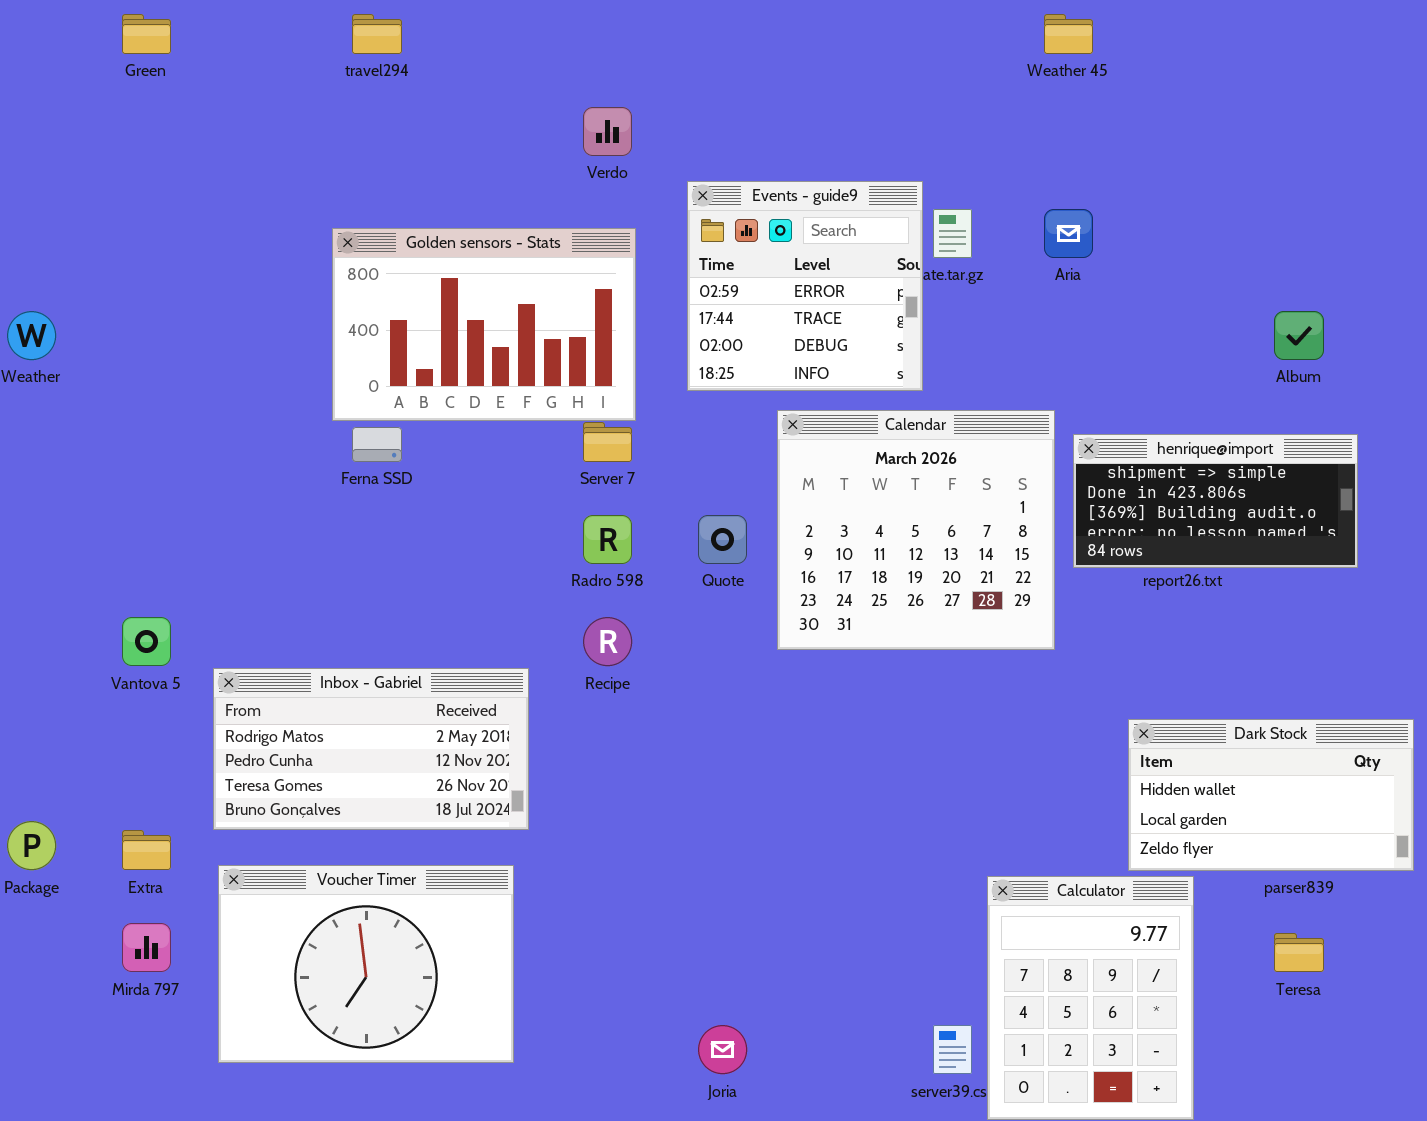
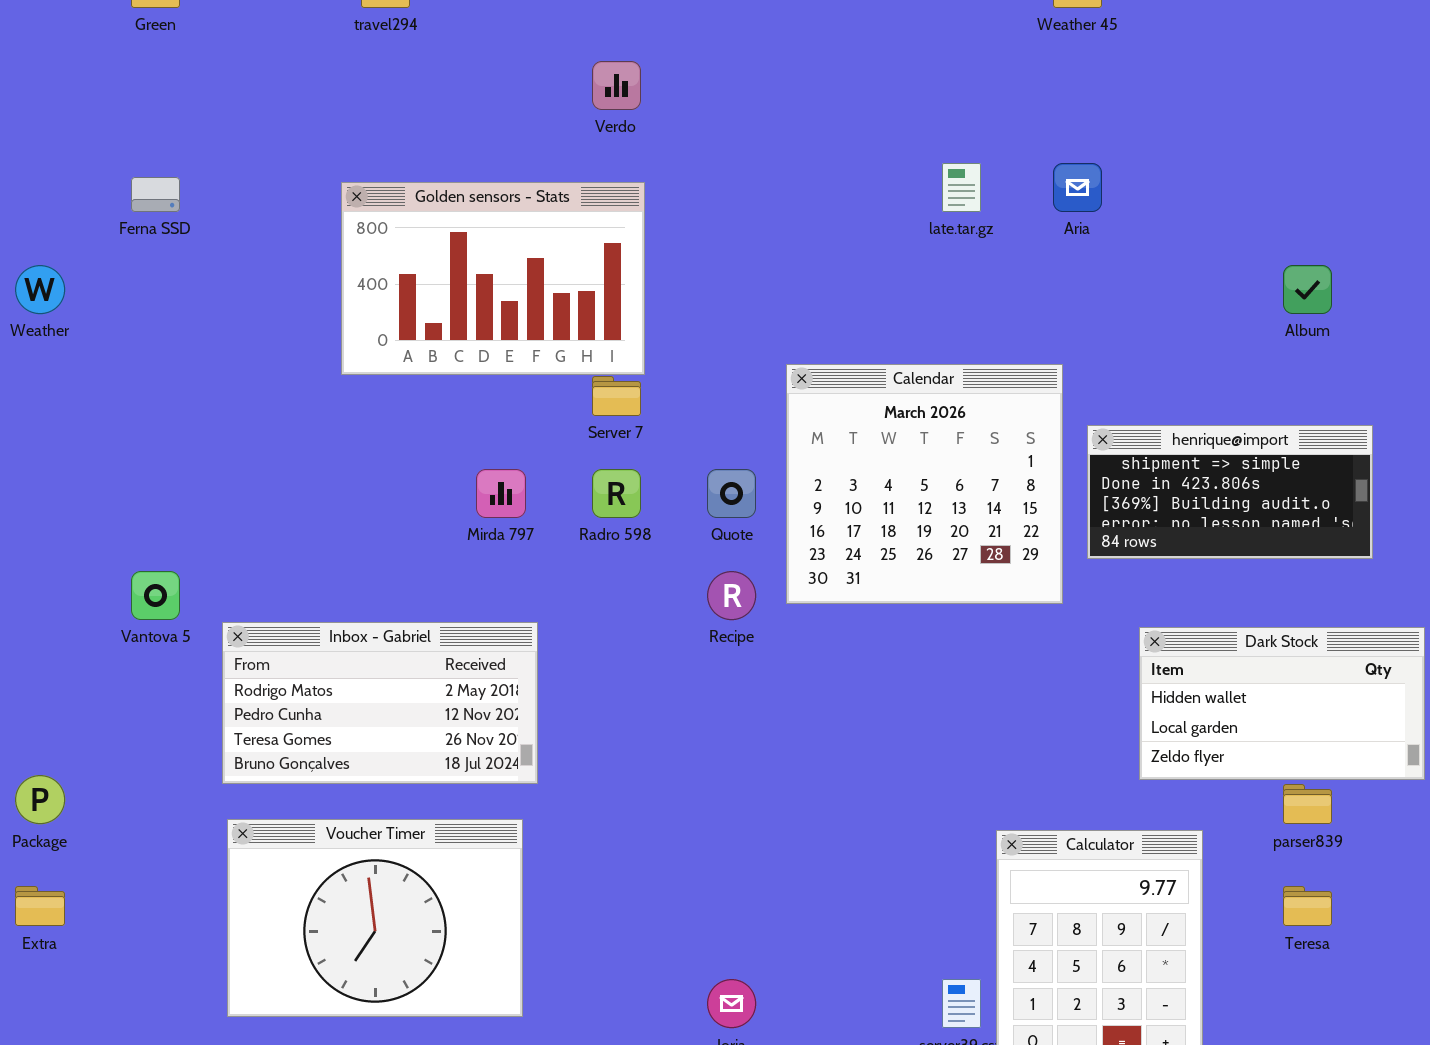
Events - guide9: [687,181,923,391] -> none, closed
Ferna SSD: [352,427,402,462] -> [131,177,180,212], moved
henrique@import: [1073,434,1358,568] -> [1087,425,1373,559], moved
Recipe: [583,617,632,666] -> [707,571,756,620], moved
Dark Stock: [1128,719,1414,871] -> [1139,627,1425,780], moved
Extra: [122,830,171,870] -> [15,886,65,926], moved
Mirda 797: [122,923,171,972] -> [476,469,526,518], moved

